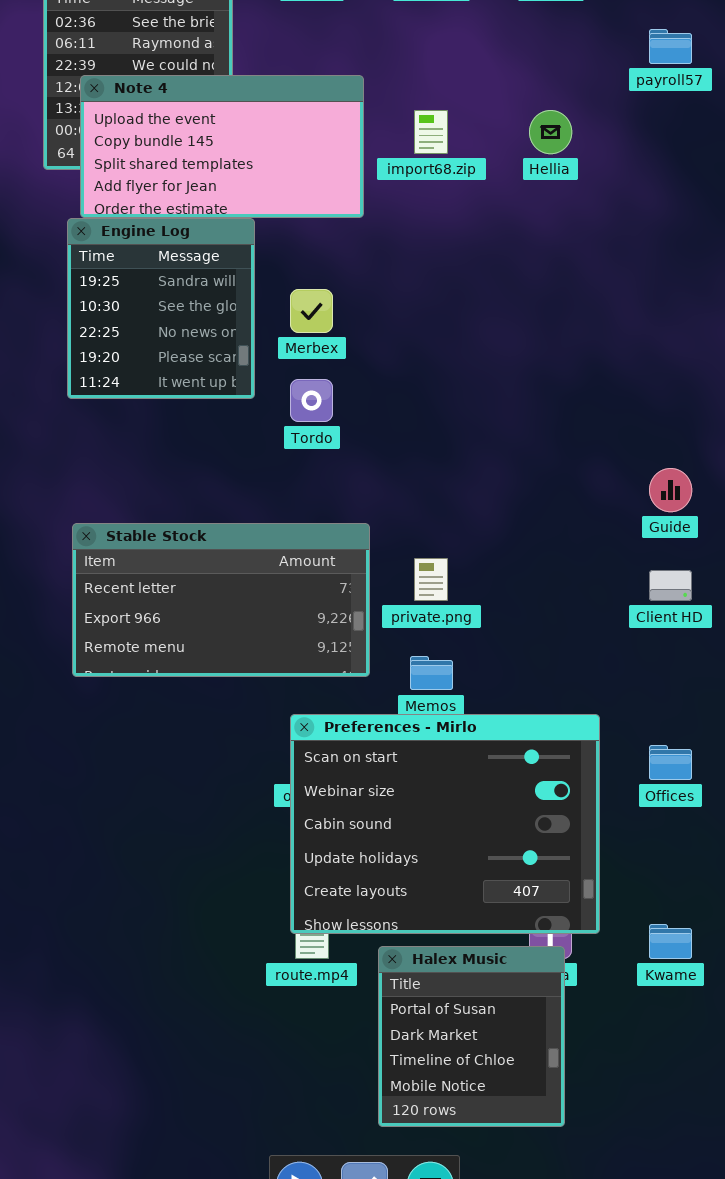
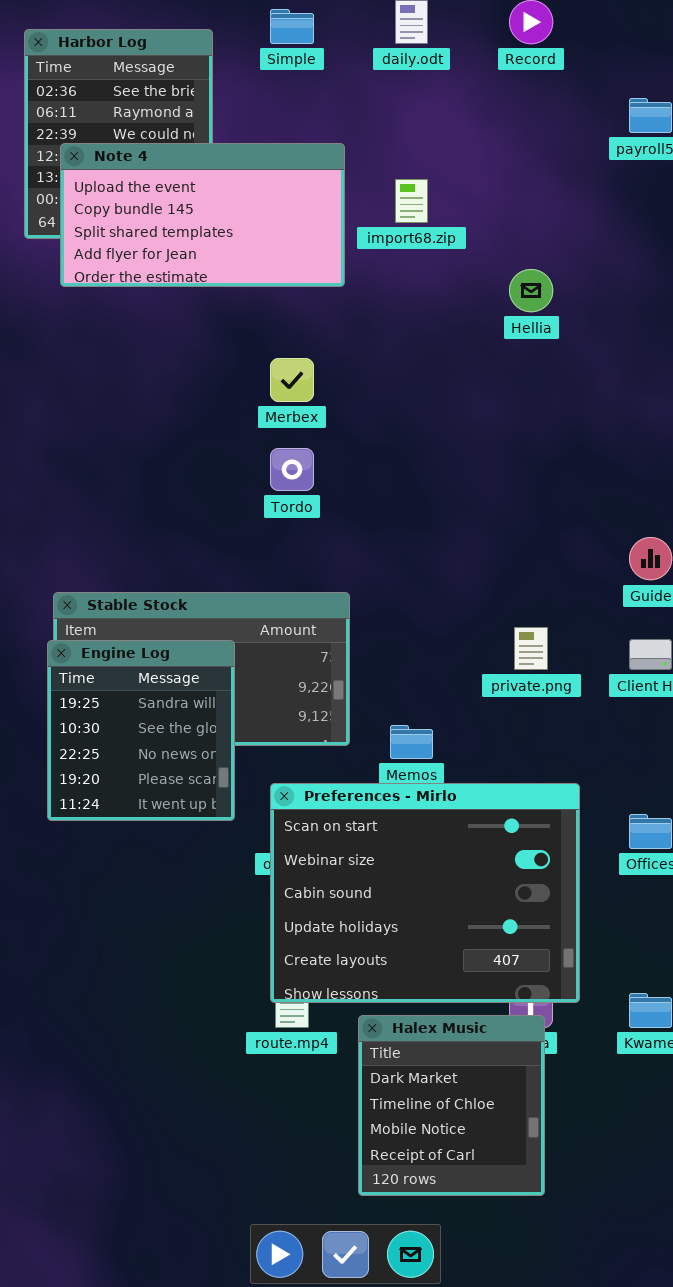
Hellia: [529,110,572,154] -> [509,269,553,312], moved
Engine Log: [67,218,255,399] -> [47,640,235,821], moved
private.png: [414,558,448,601] -> [514,627,548,670], moved
Halex Music: [378,946,565,1127] -> [358,1015,545,1196], scrolled down 1 row

